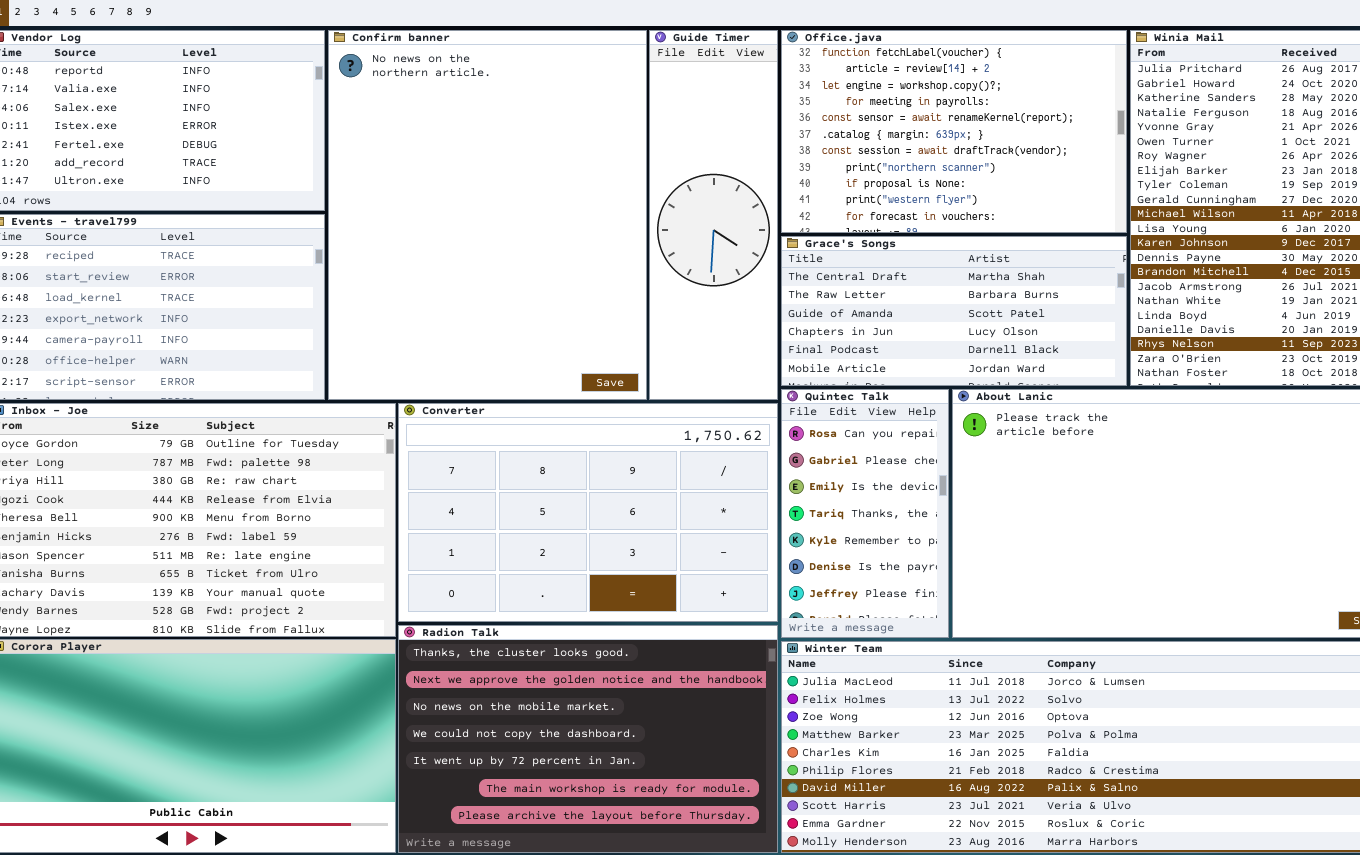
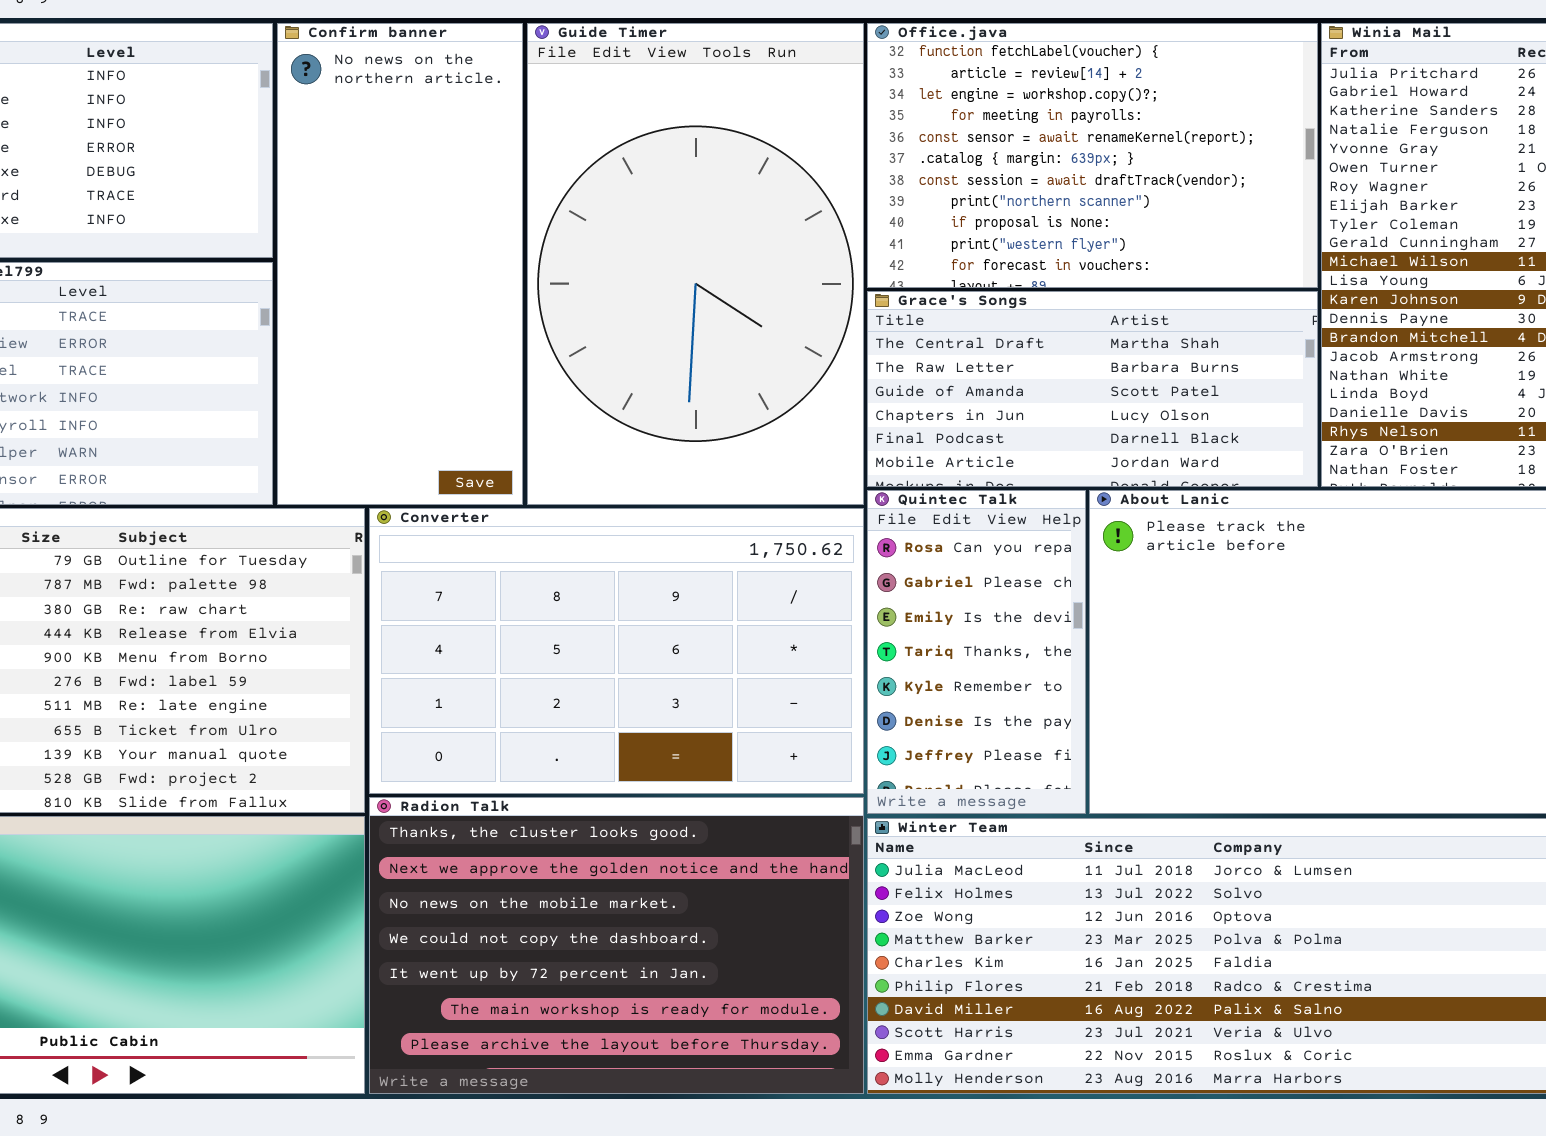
Confirm banner: [328,30,647,400] -> [277,23,523,505], resized
Guide Timer: [649,30,778,400] -> [527,23,864,505], resized

